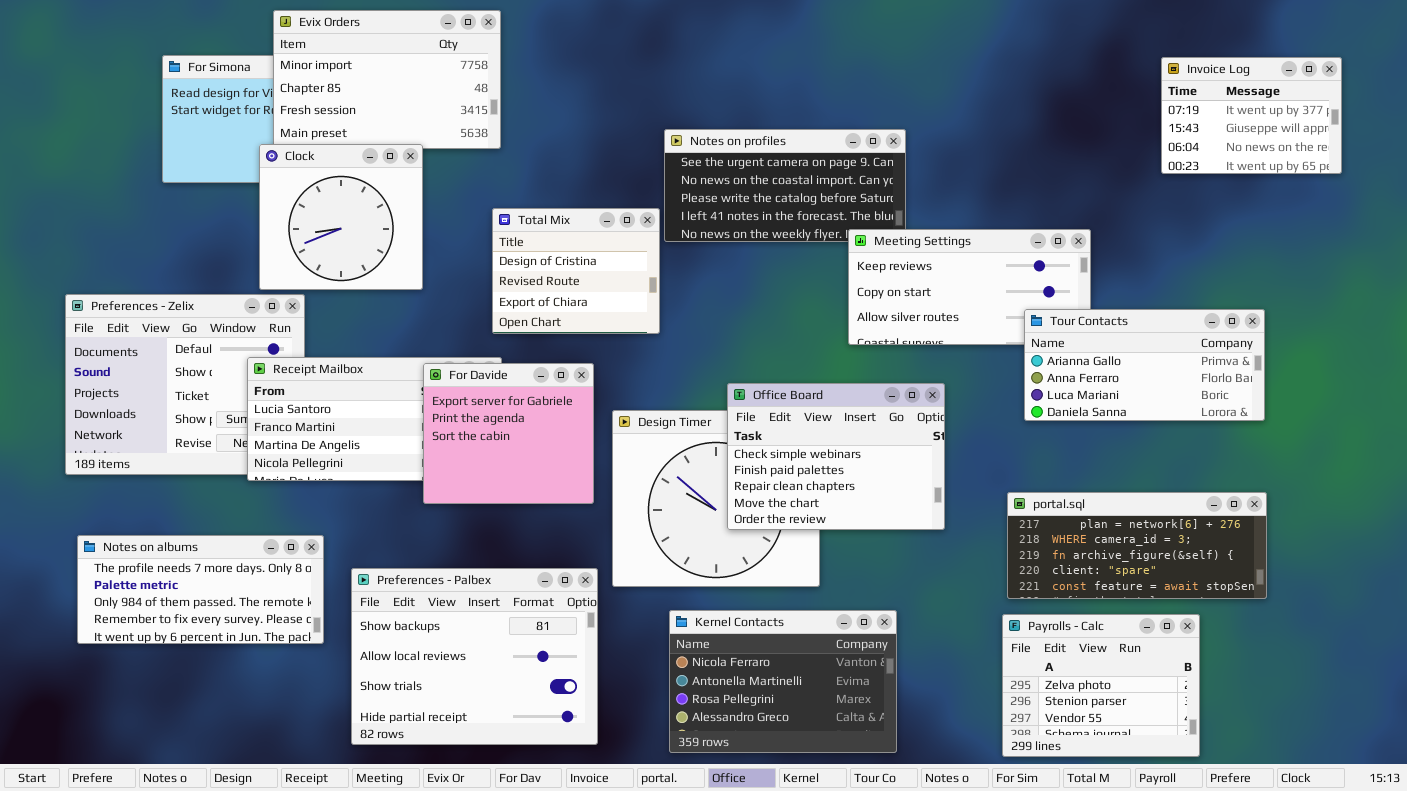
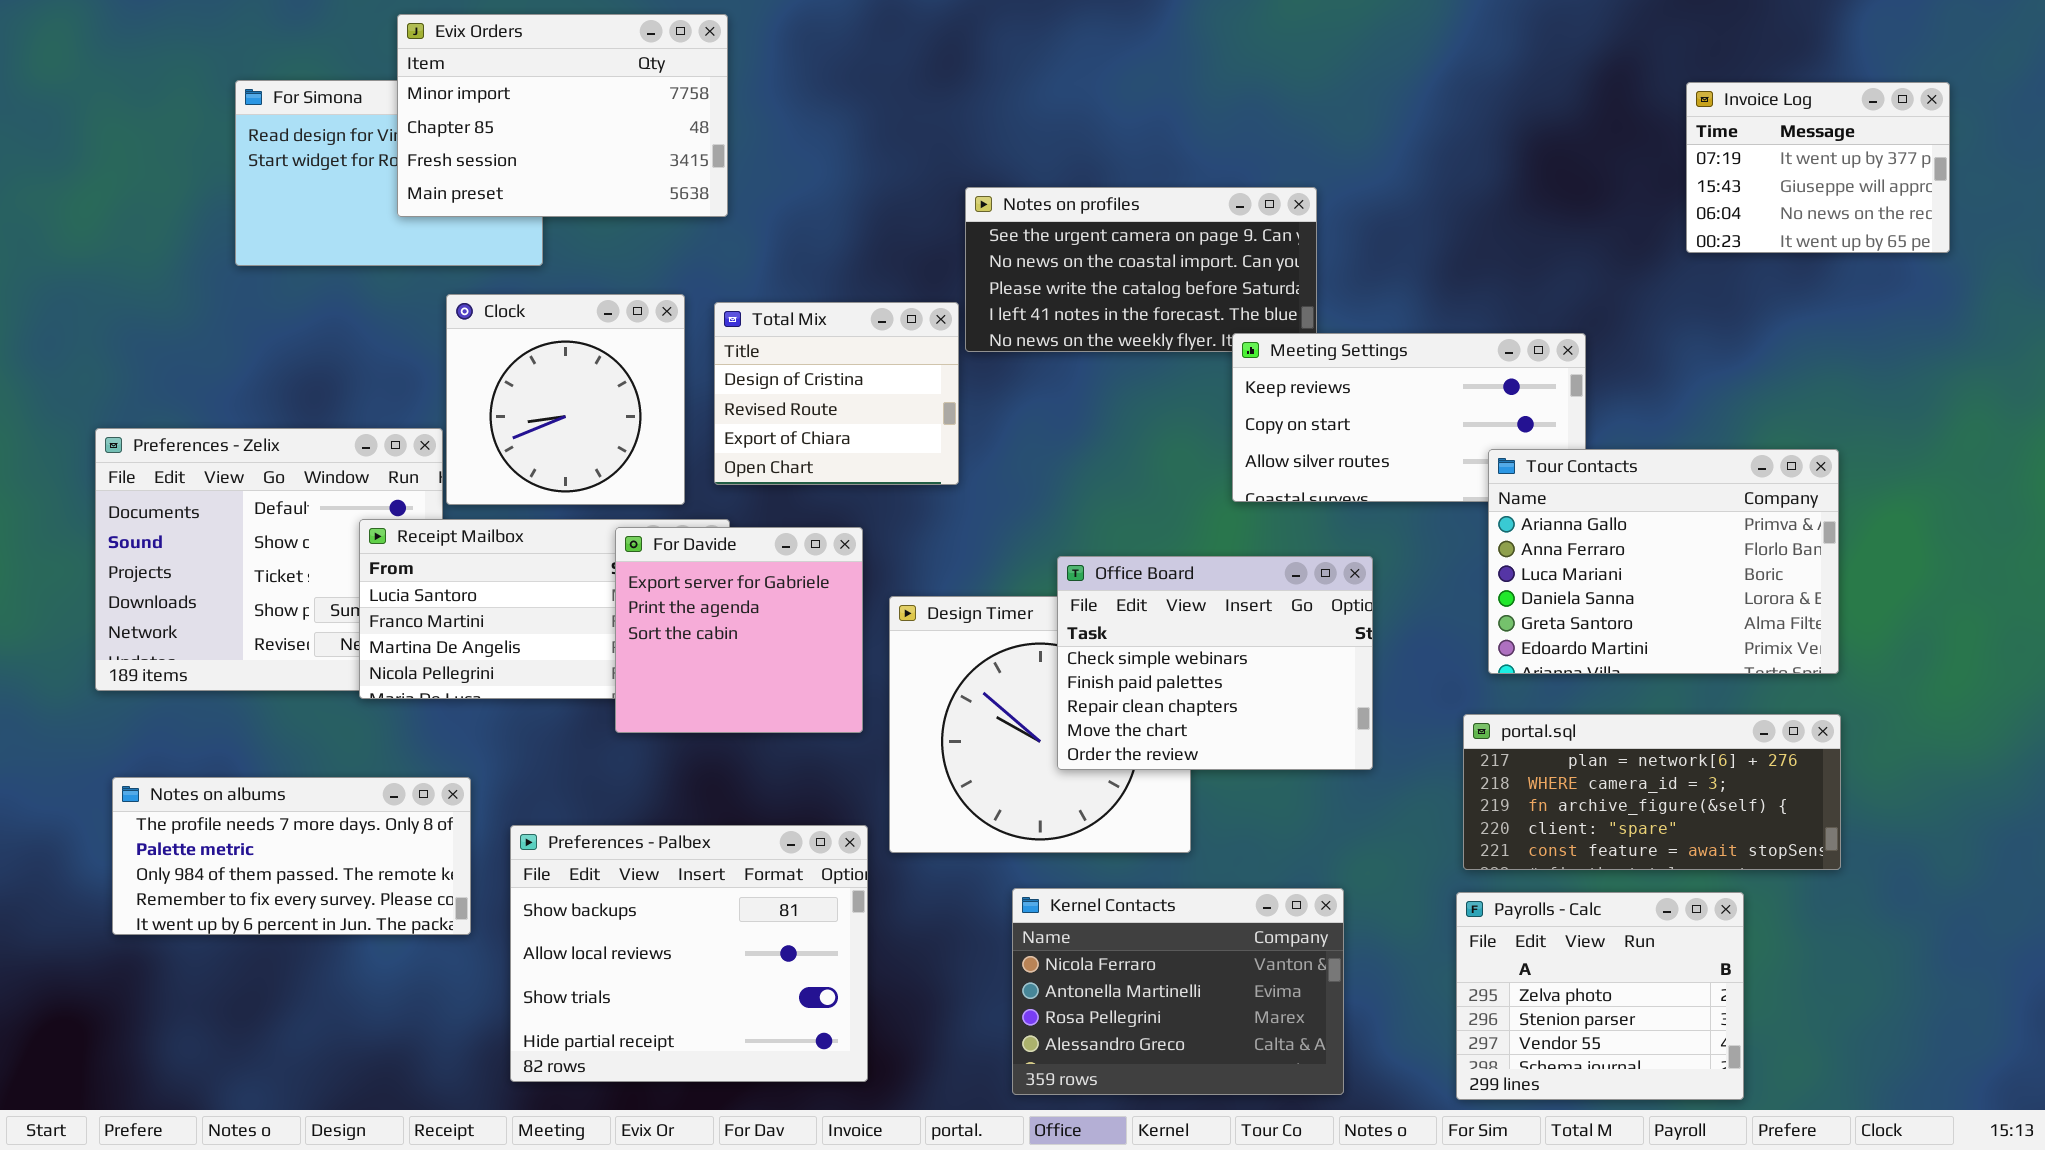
Clock: [259,144,423,290] -> [446,294,685,505], moved
Tour Contacts: [1024,309,1265,421] -> [1488,449,1839,674], resized
Kernel Contacts: [669,610,897,753] -> [1012,888,1344,1095], moved

